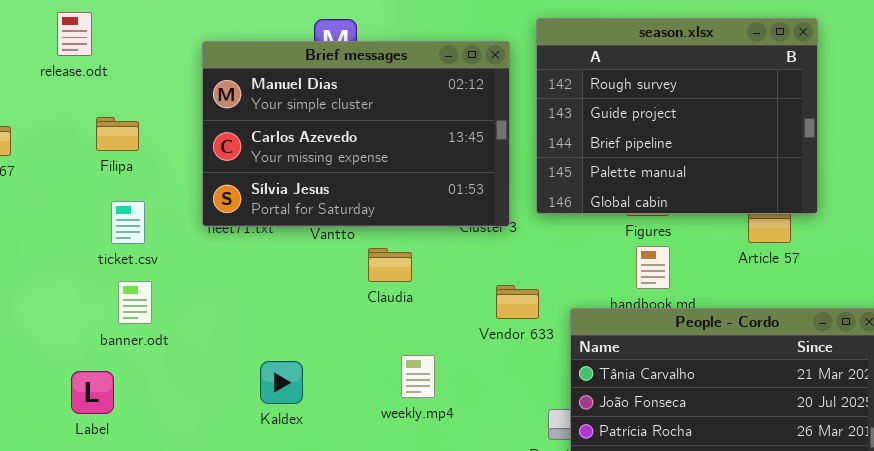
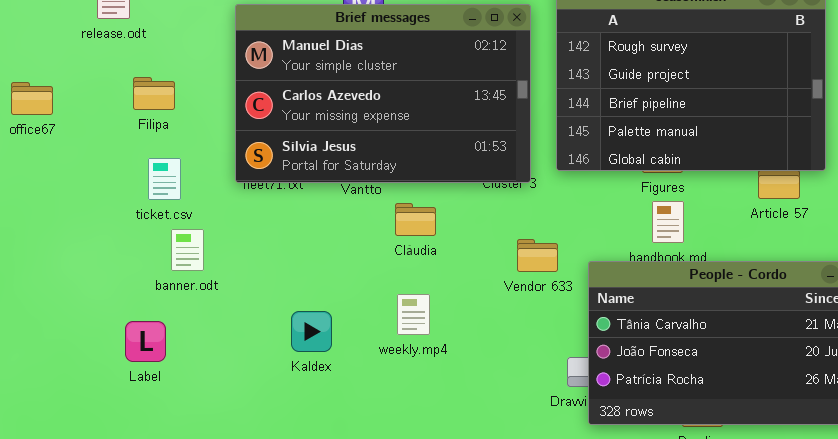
banner.odt: [118,281,152,324] -> [171,229,204,271], moved
weekly.mp4: [401,355,435,398] -> [397,294,430,335], moved
Label: [71,371,114,414] -> [125,321,166,362], moved

